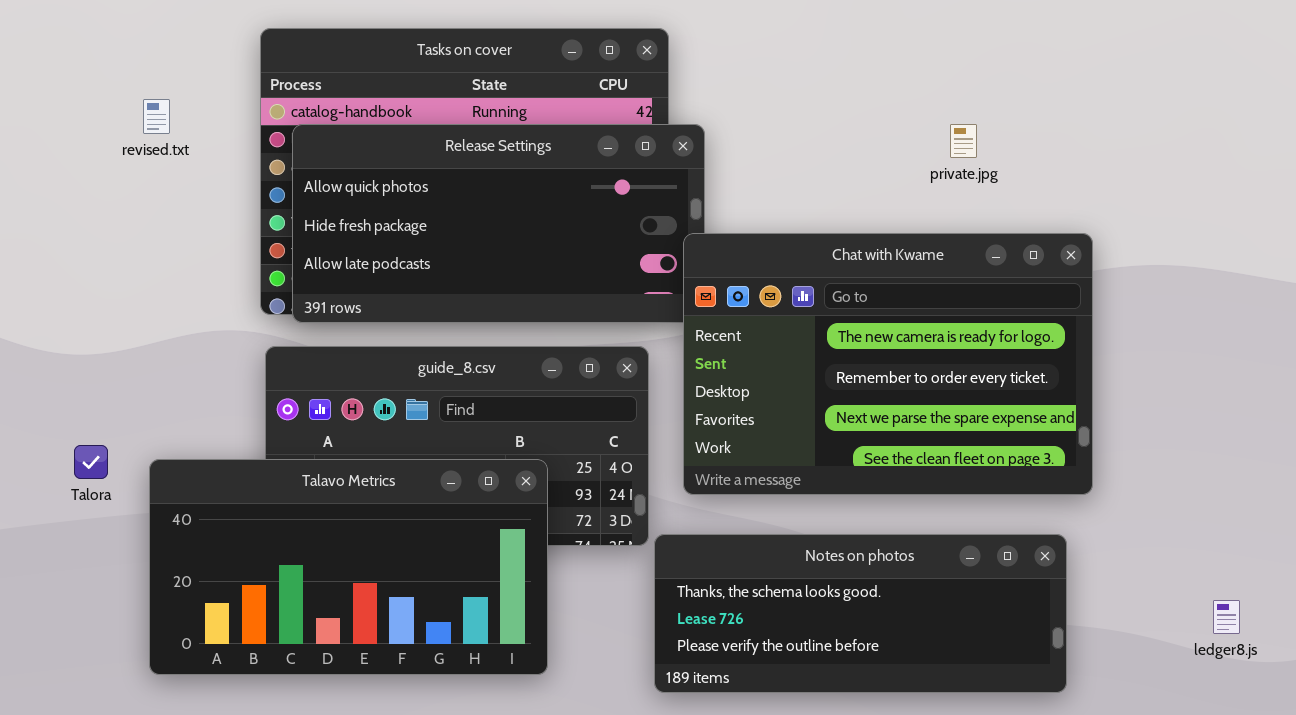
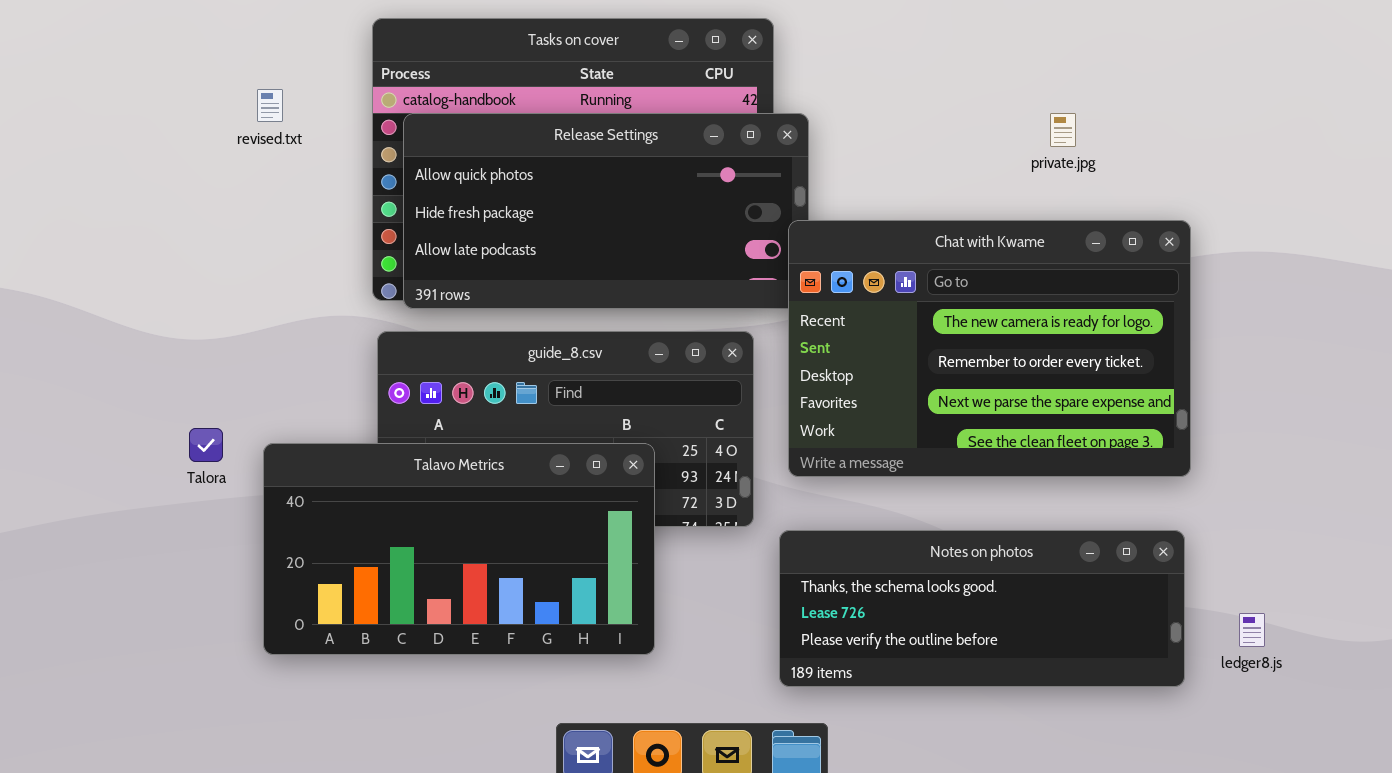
Notes on photos: [654,534,1067,693] -> [779,530,1185,687], moved
ledger8.js: [1213,600,1240,634] -> [1239,613,1265,647], moved

